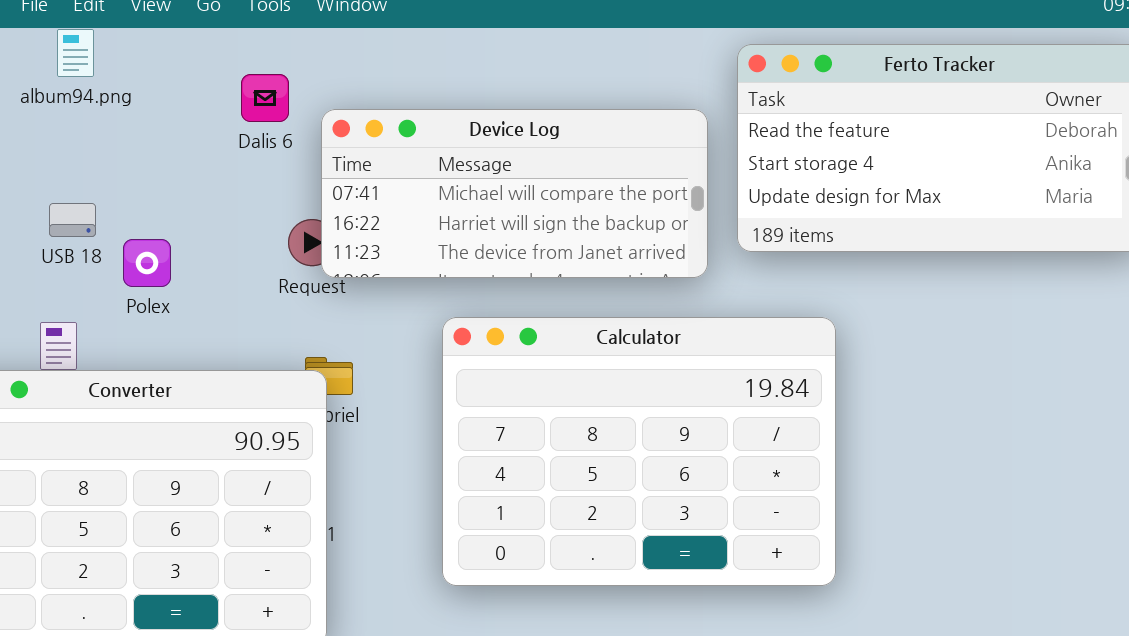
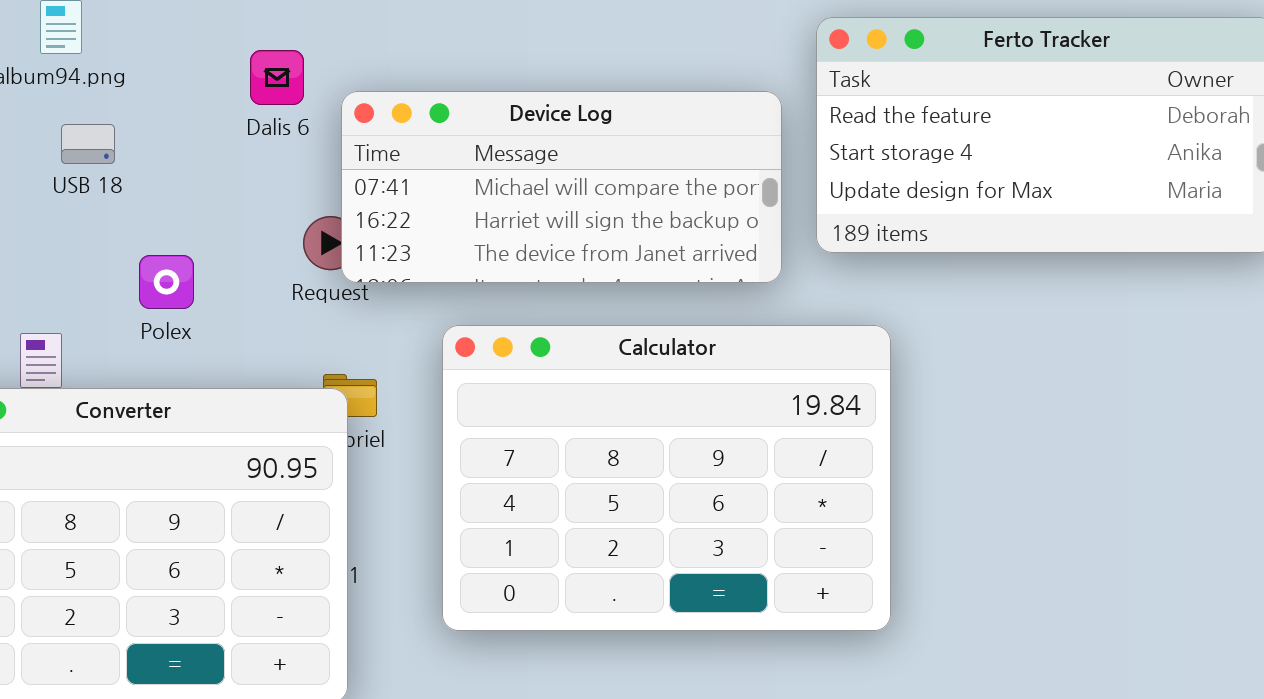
USB 18: [49,203,96,237] -> [61,124,115,164], moved
Polex: [123,239,171,287] -> [139,255,194,309], moved
Calculator: [442,317,836,586] -> [442,325,891,631], moved

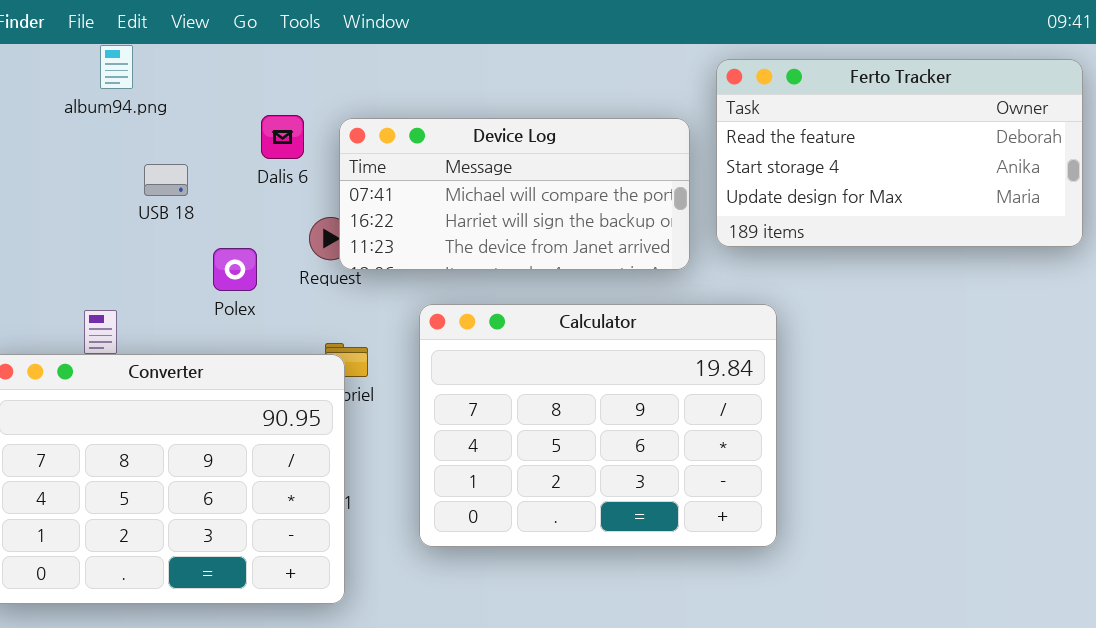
Dalis 6: [250,50,304,105] -> [261,115,304,159], moved
USB 18: [61,124,115,164] -> [144,164,188,196], moved
Polex: [139,255,194,309] -> [213,248,257,291], moved

